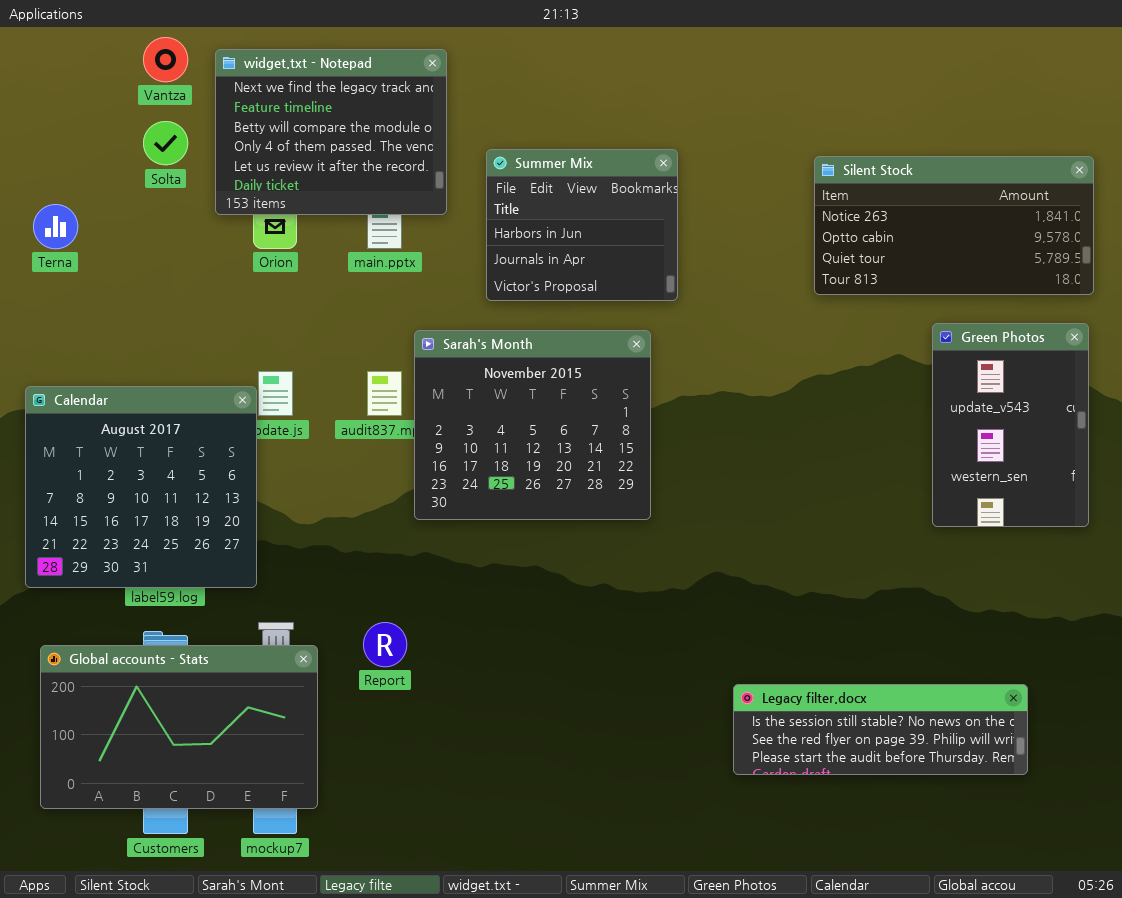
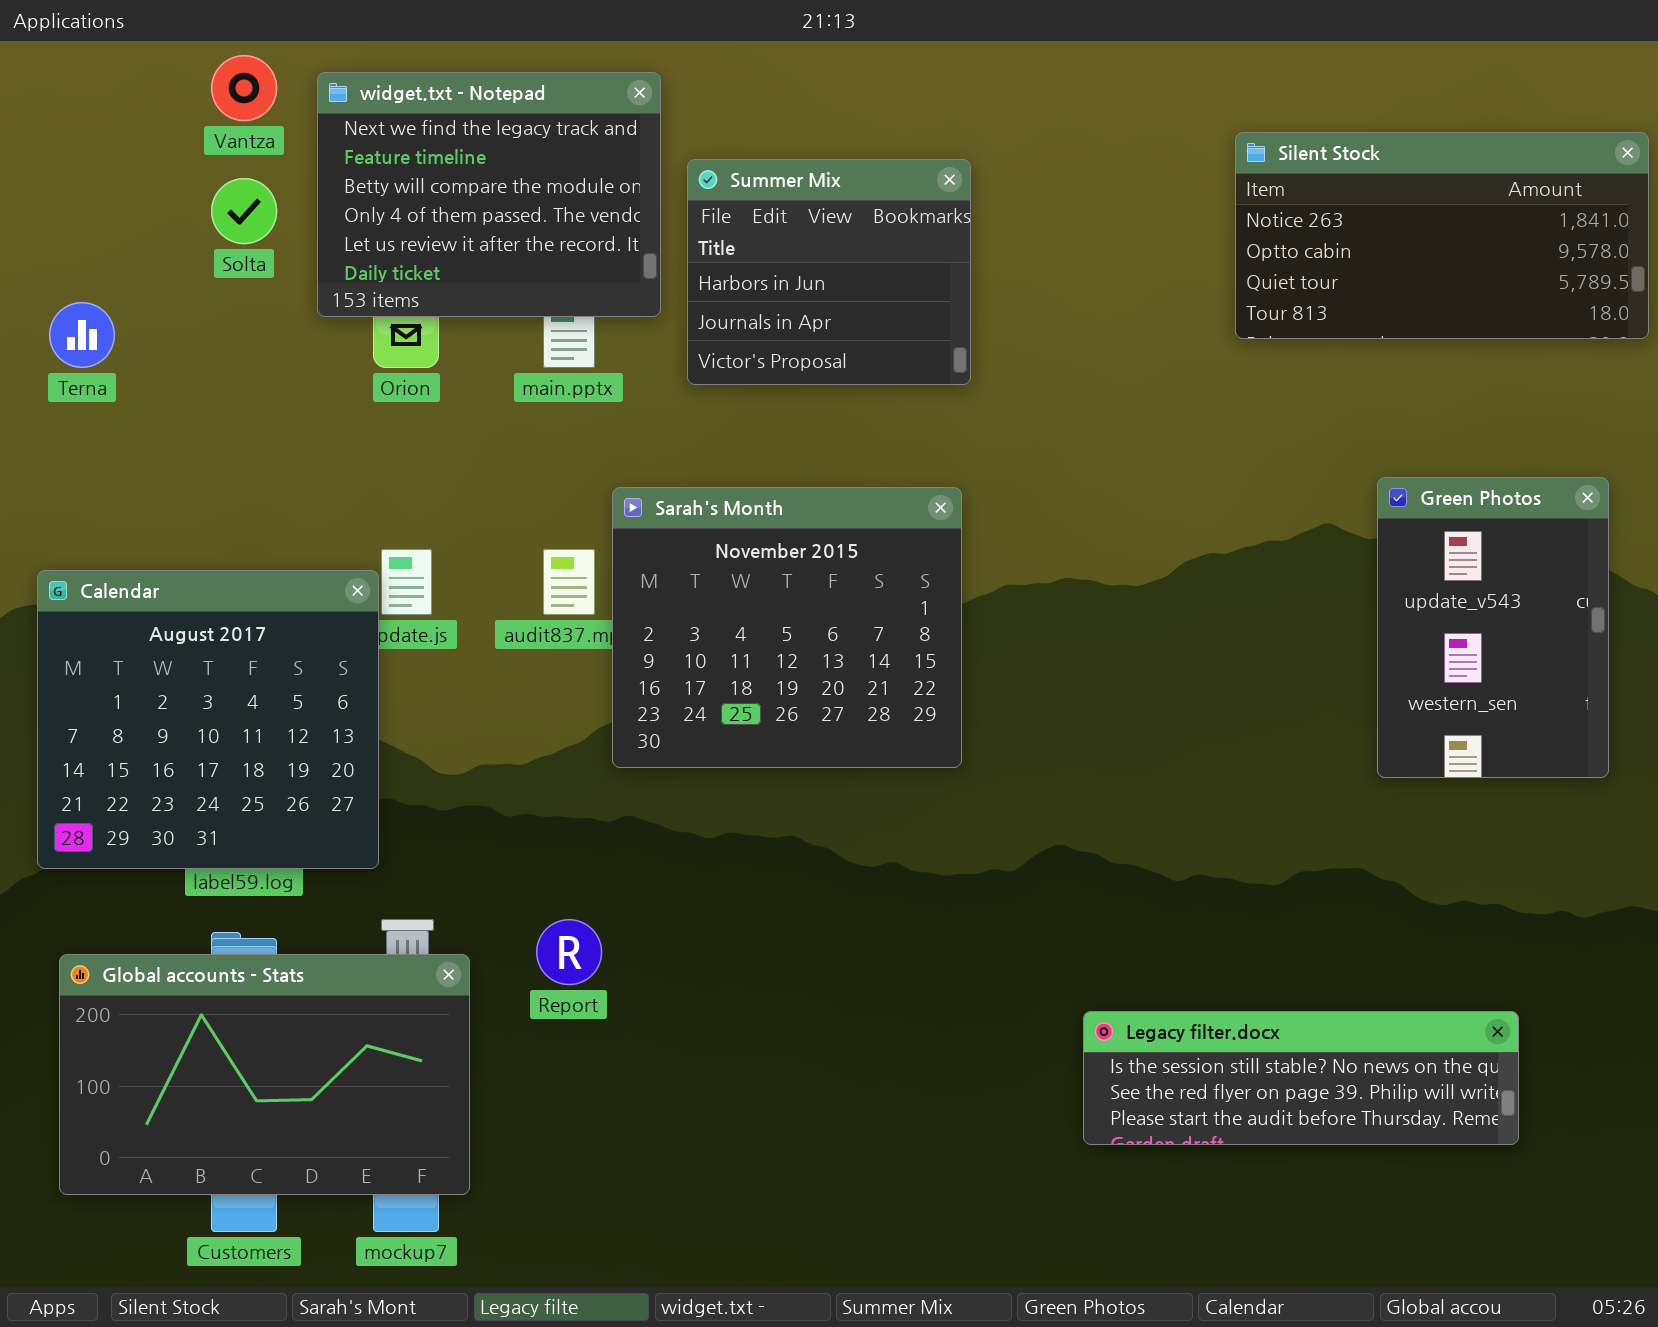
Summer Mix: [486,149,678,301] -> [687,159,971,385], moved
Silent Stock: [814,156,1094,295] -> [1235,132,1649,339], moved

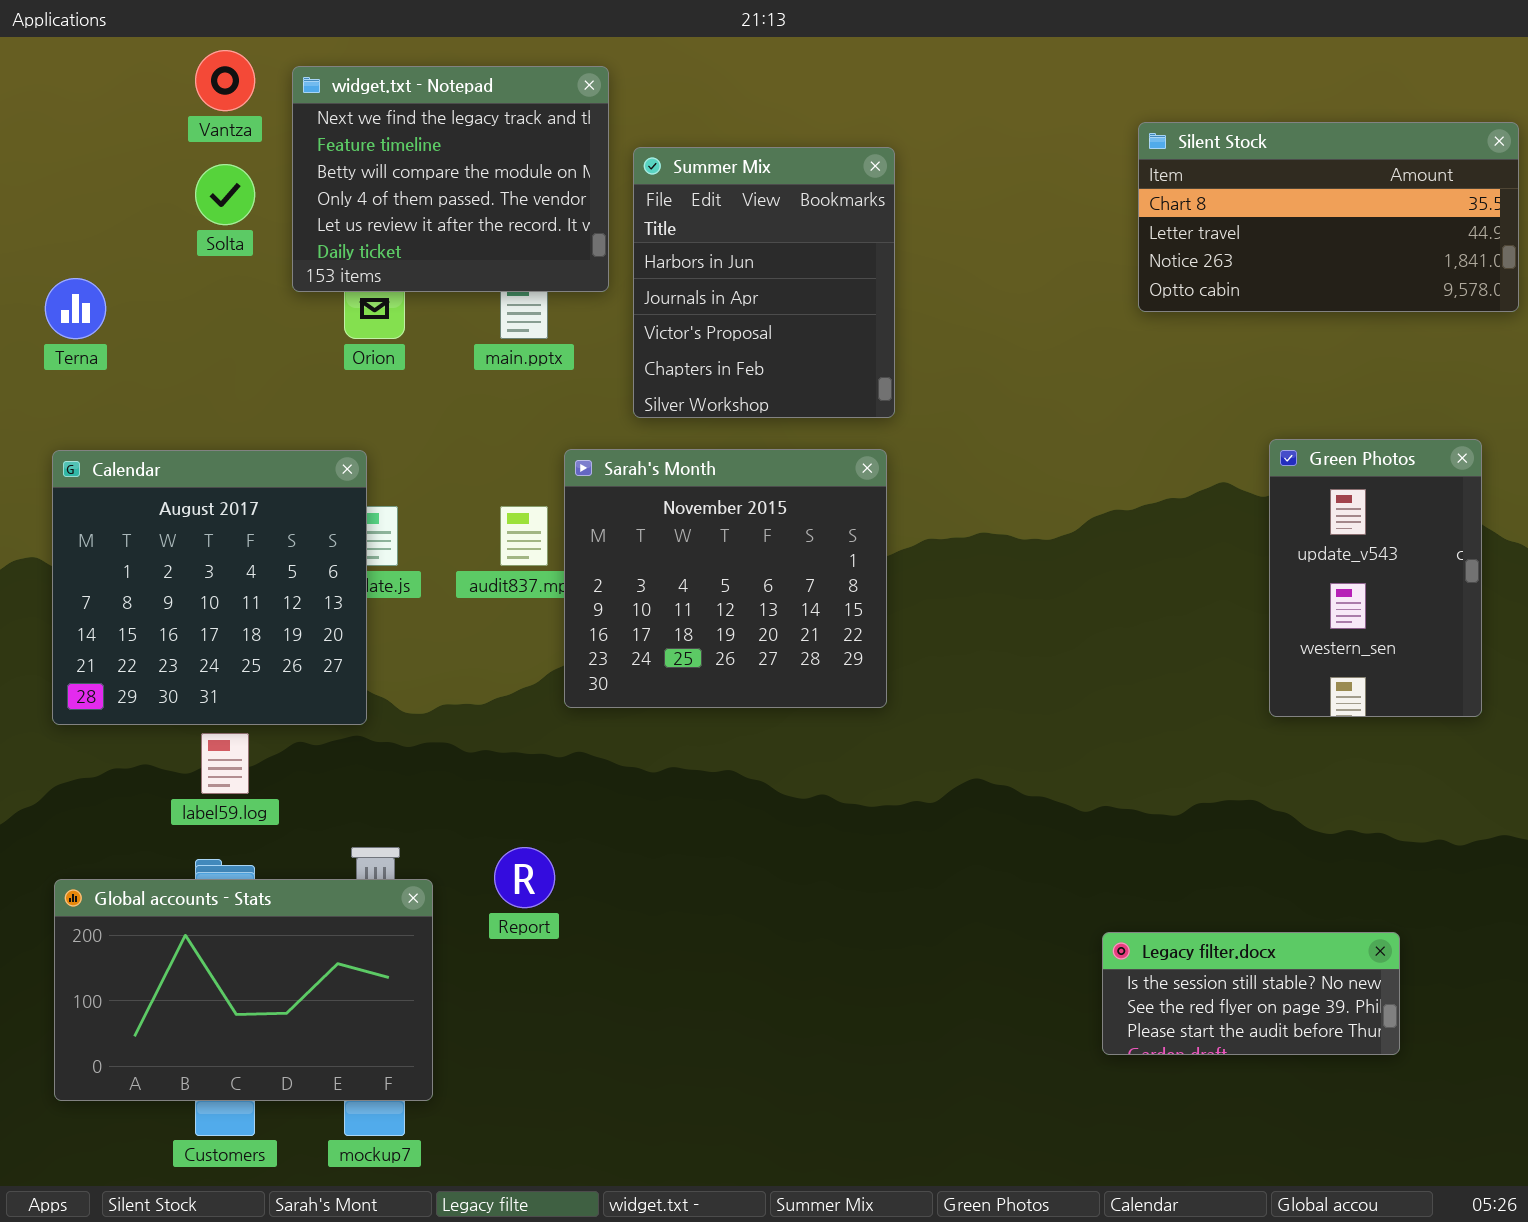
Silent Stock: [1235,132,1649,339] -> [1138,122,1519,312], scrolled up 2 rows
Summer Mix: [687,159,971,385] -> [633,147,895,418], resized
Calendar: [37,570,379,869] -> [52,450,367,725], moved
Legacy filter.docx: [1083,1011,1519,1145] -> [1102,932,1400,1055], resized

